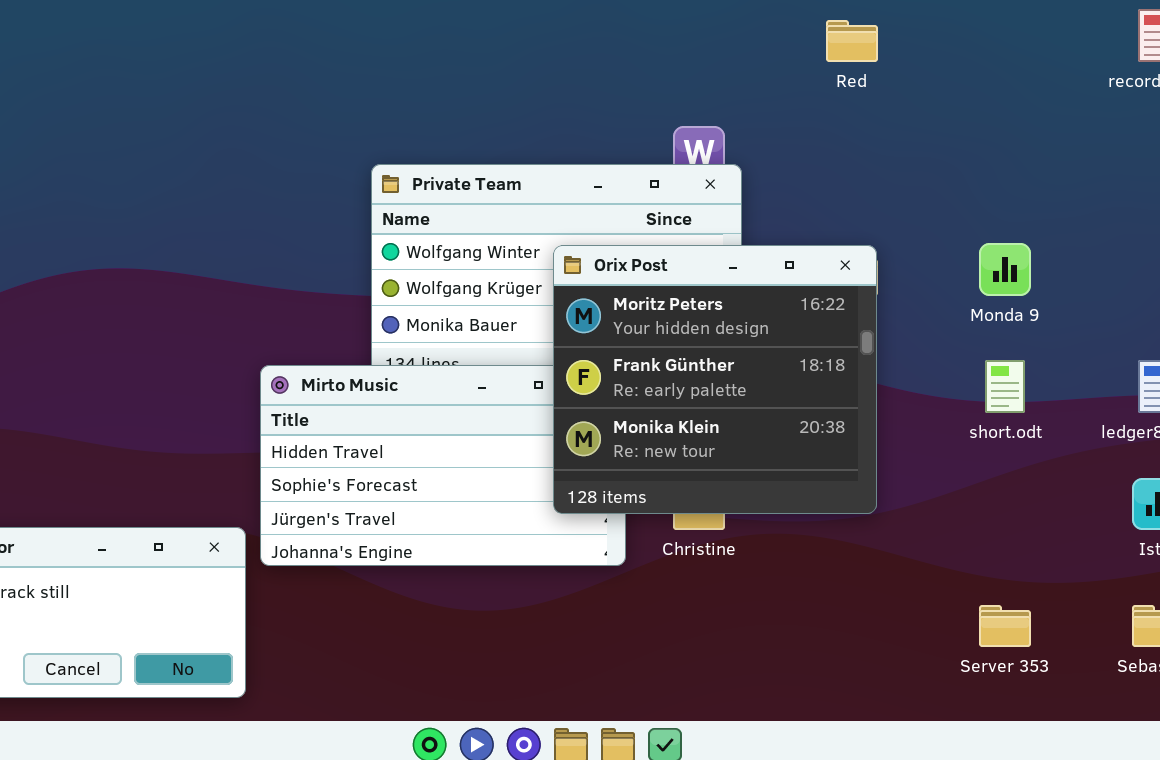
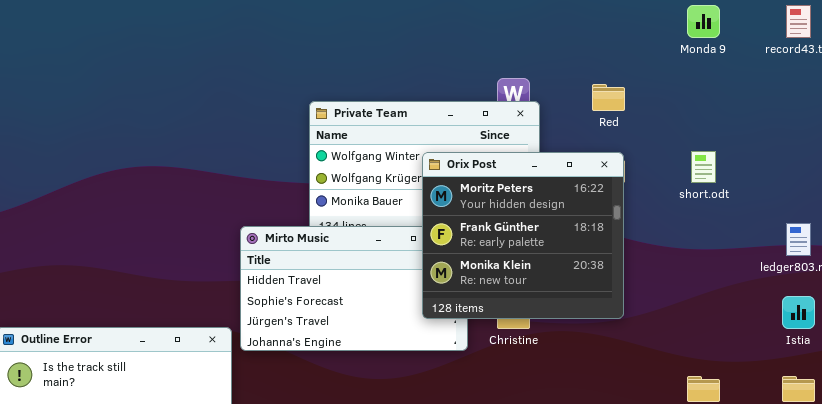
Red: [826,20,878,62] -> [592,84,625,111], moved
Monda 9: [979,243,1031,296] -> [687,5,720,38], moved
short.odt: [985,360,1025,413] -> [691,151,716,183], moved

